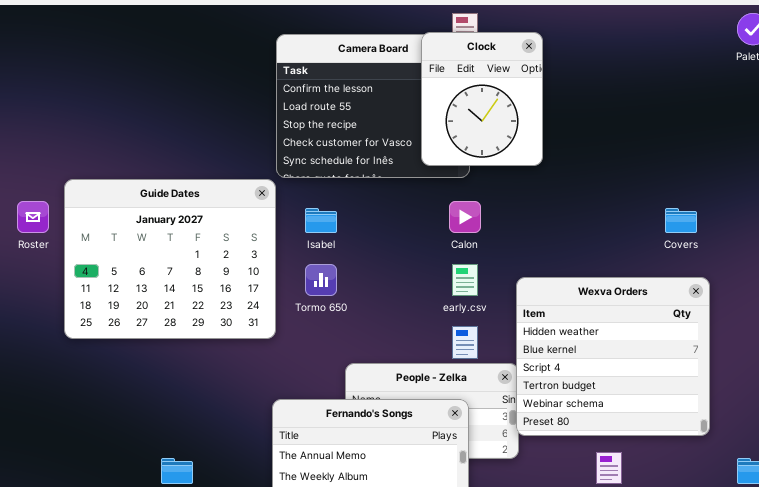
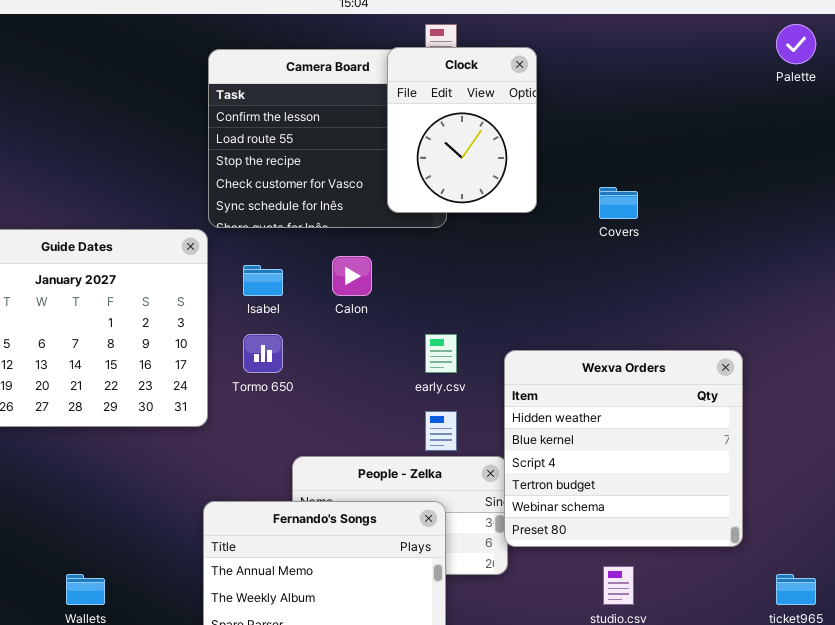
Calon: [449,201,481,233] -> [332,256,372,296], moved
Covers: [665,208,697,233] -> [599,187,638,219], moved

